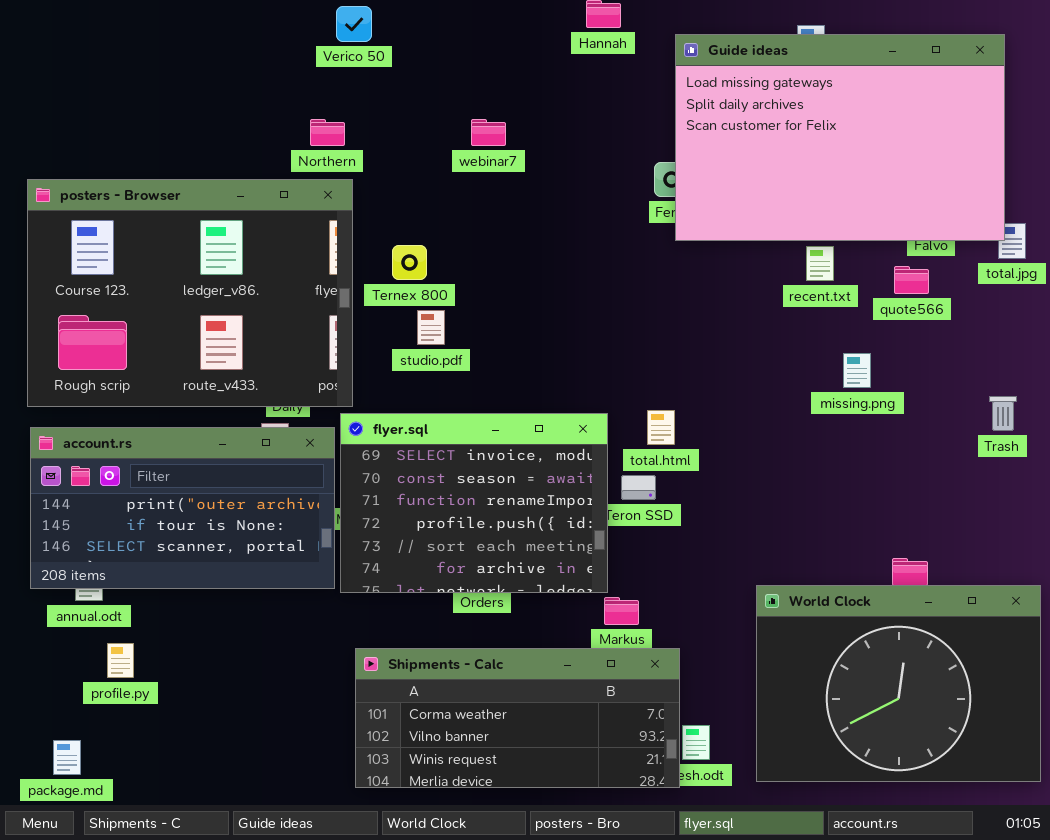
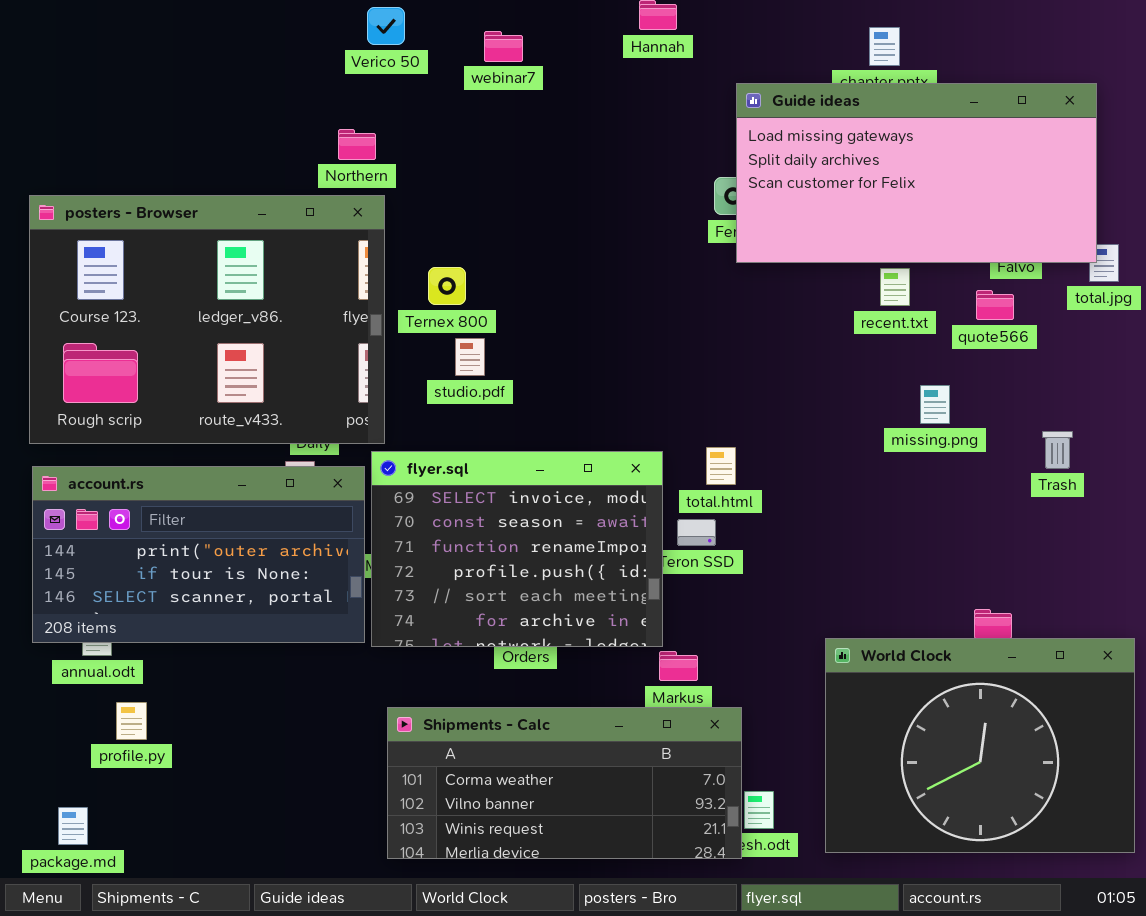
Guide ideas: [675,34,1005,241] -> [736,83,1097,263], resized
webinar7: [471,119,506,146] -> [484,31,523,62], moved
Trash: [989,396,1017,431] -> [1042,431,1073,469], moved

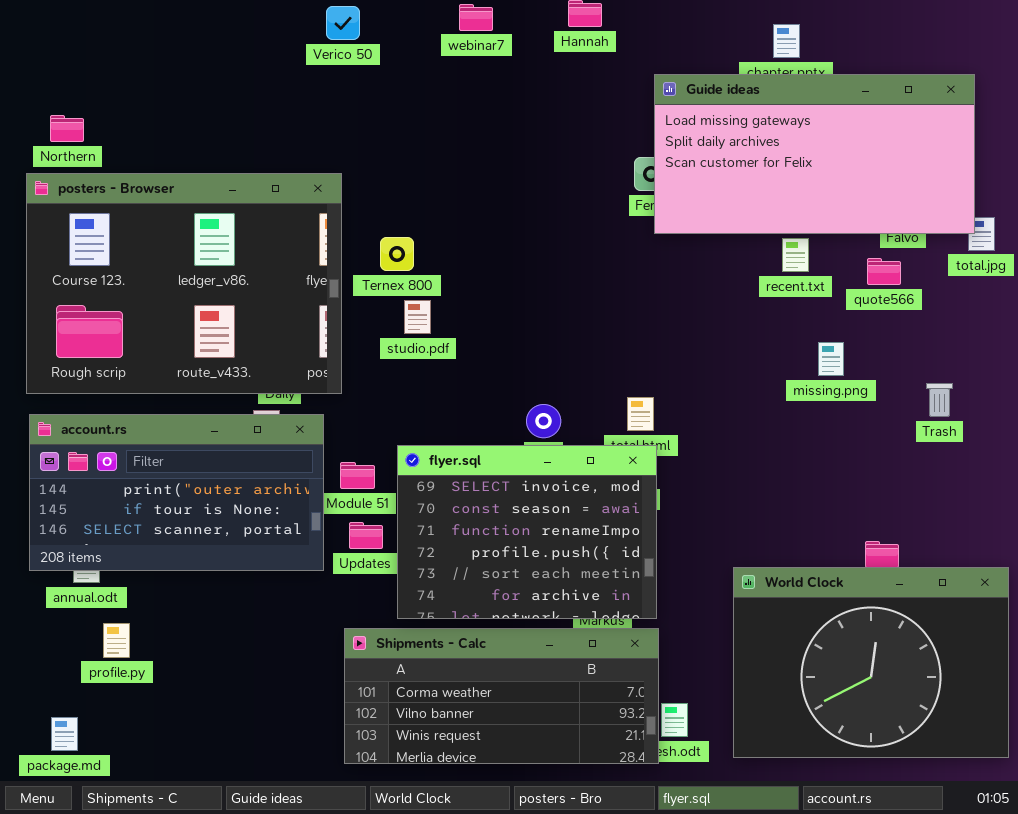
webinar7: [484,31,523,62] -> [459,4,493,31], moved
Northern: [338,129,376,160] -> [50,115,84,142], moved
flyer.sql: [371,451,663,647] -> [397,445,657,619], moved

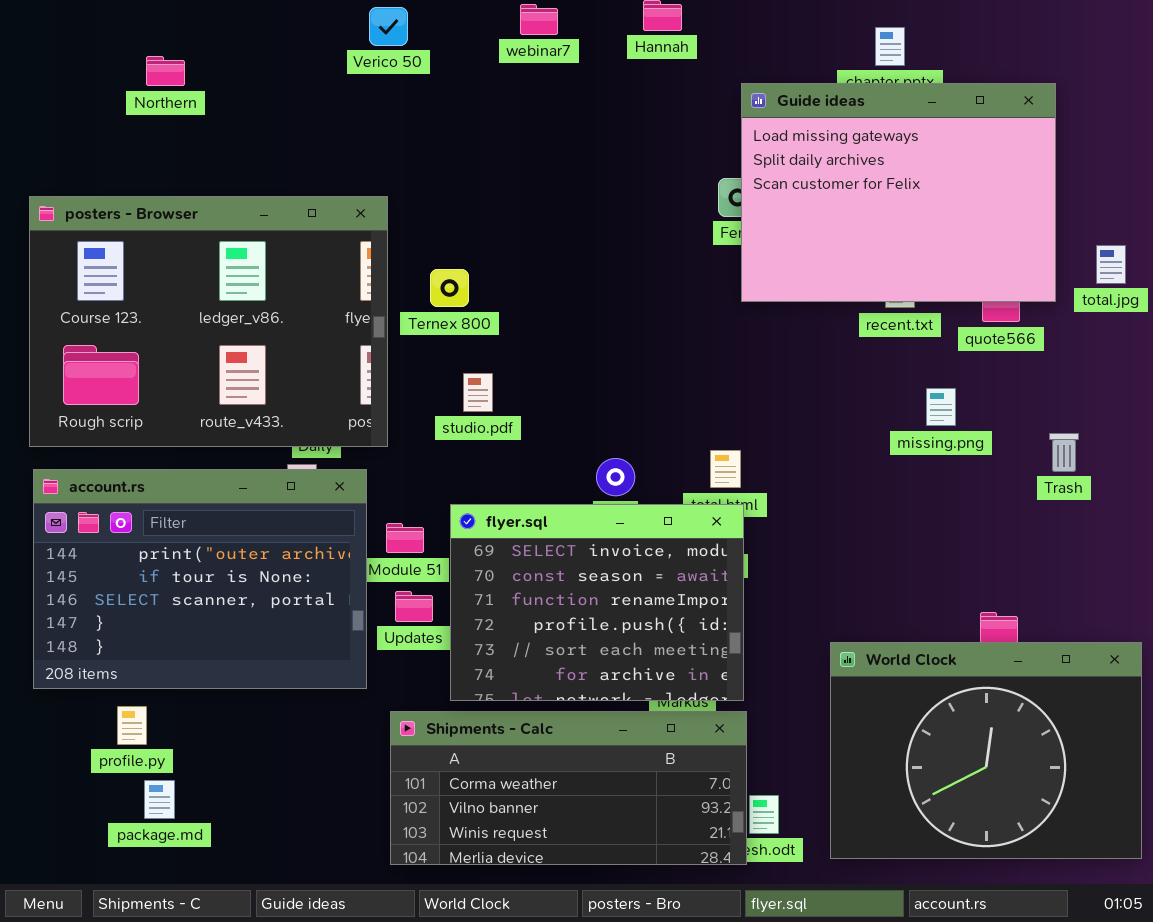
Guide ideas: [654,74,975,234] -> [741,83,1056,302], resized
Northern: [50,115,84,142] -> [146,56,185,86], moved
studio.pdf: [404,300,431,334] -> [463,373,493,412], moved
account.rs: [29,414,324,571] -> [33,469,367,689], resized
package.md: [51,717,78,751] -> [144,780,175,819], moved

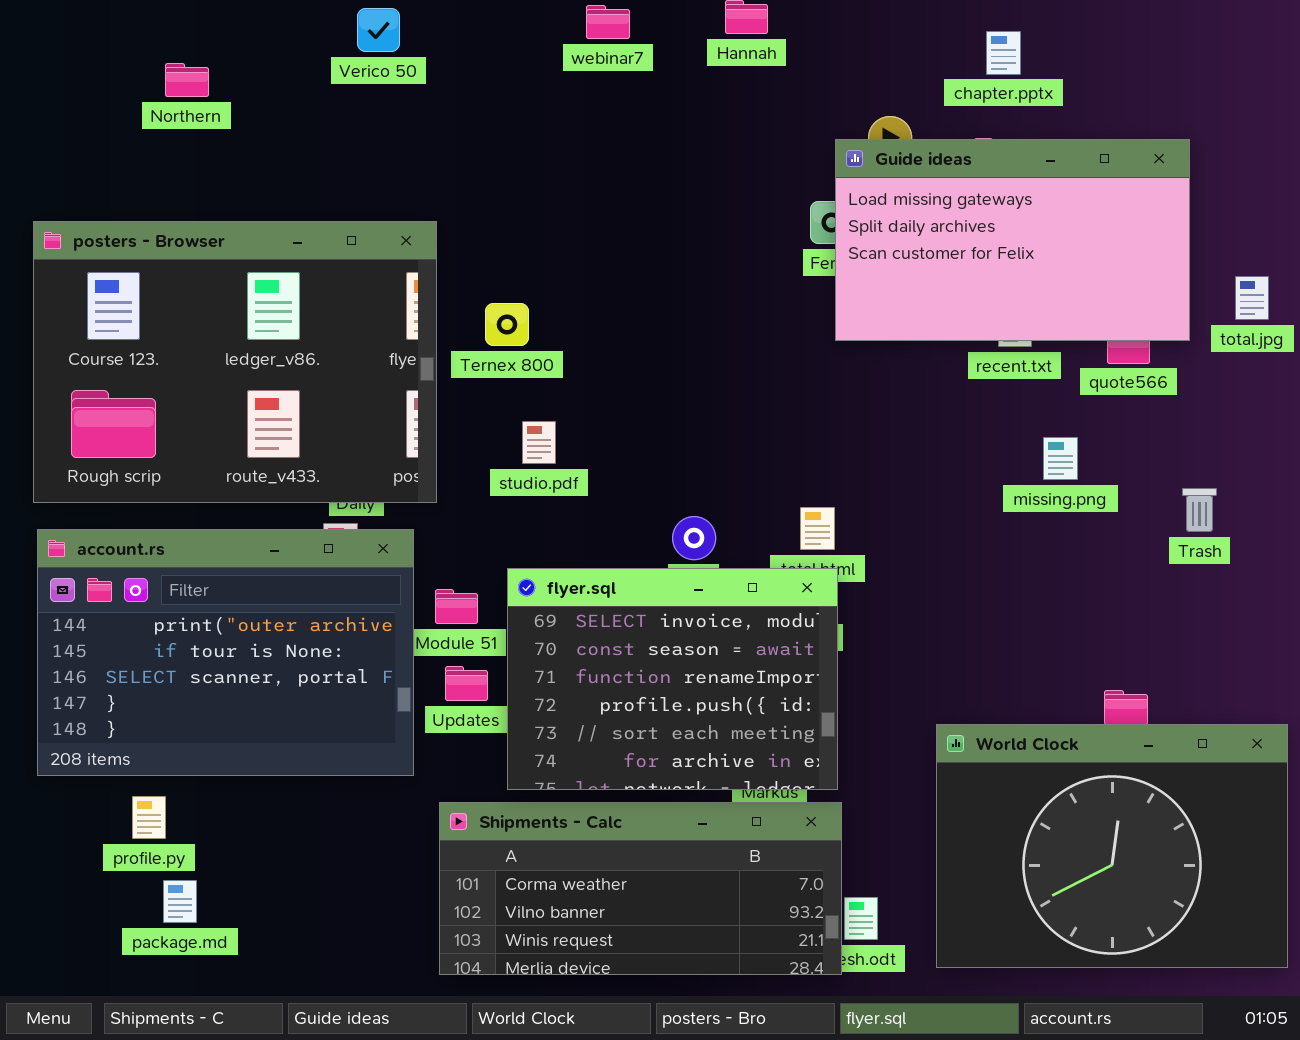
Verico 50: [369,7,408,46] -> [357,8,400,52], moved
Guide ideas: [741,83,1056,302] -> [835,139,1190,341], resized

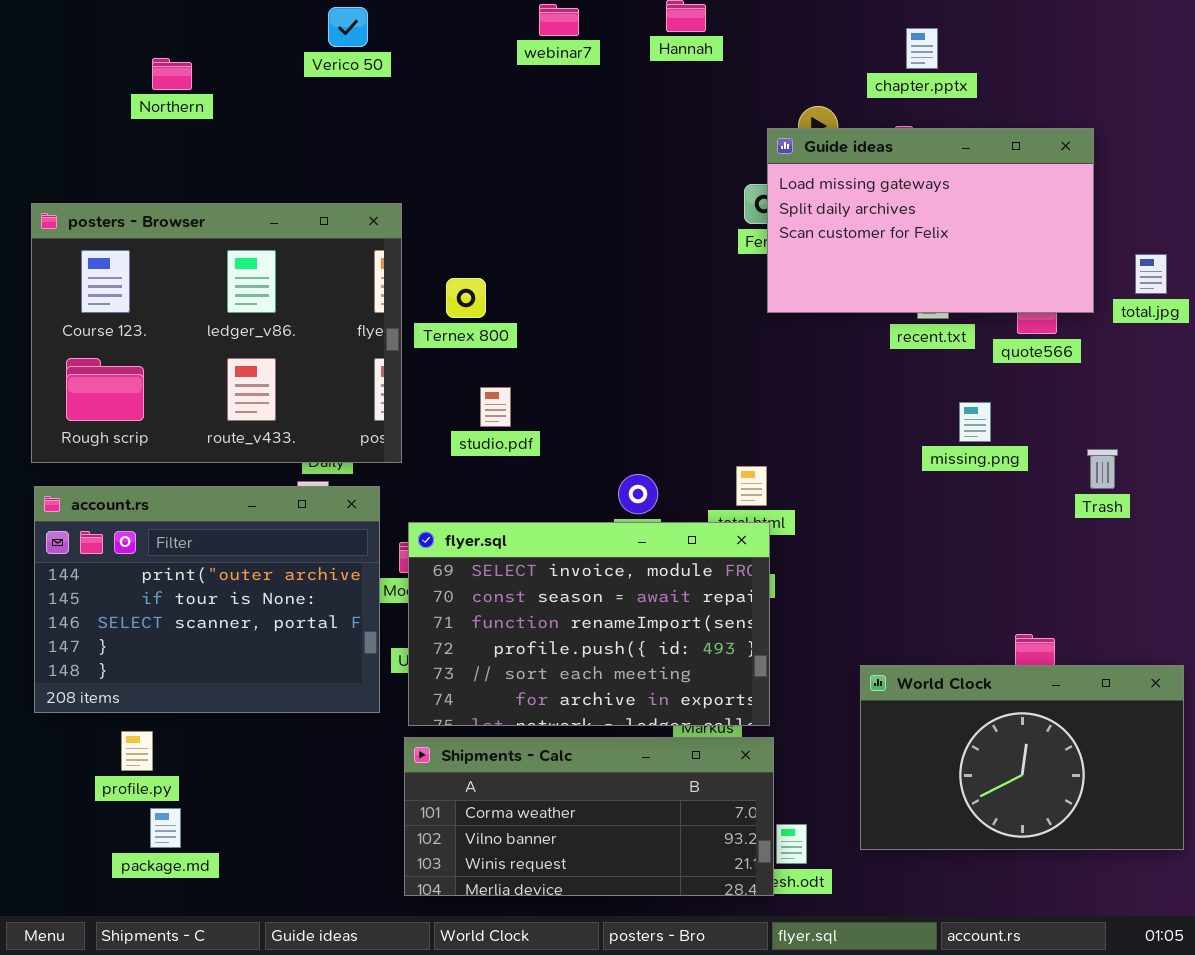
flyer.sql: [507,568,838,790] -> [408,522,770,726], resized
World Clock: [936,724,1288,968] -> [860,665,1184,850], resized

